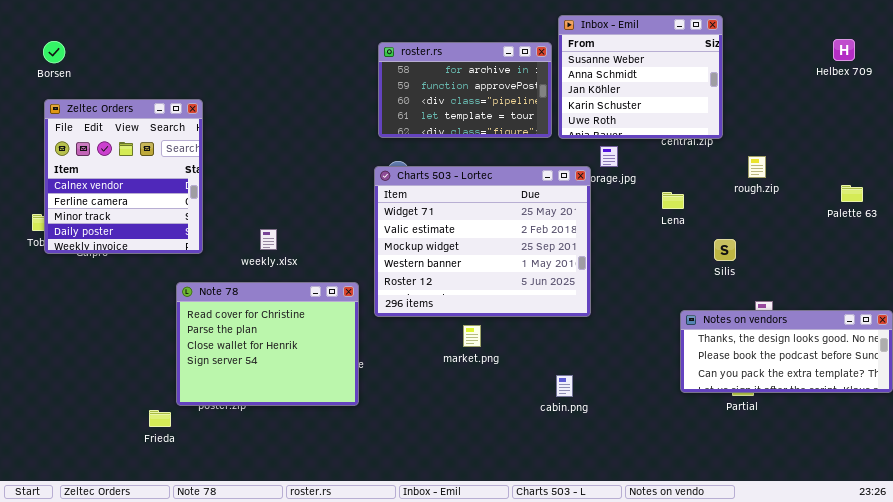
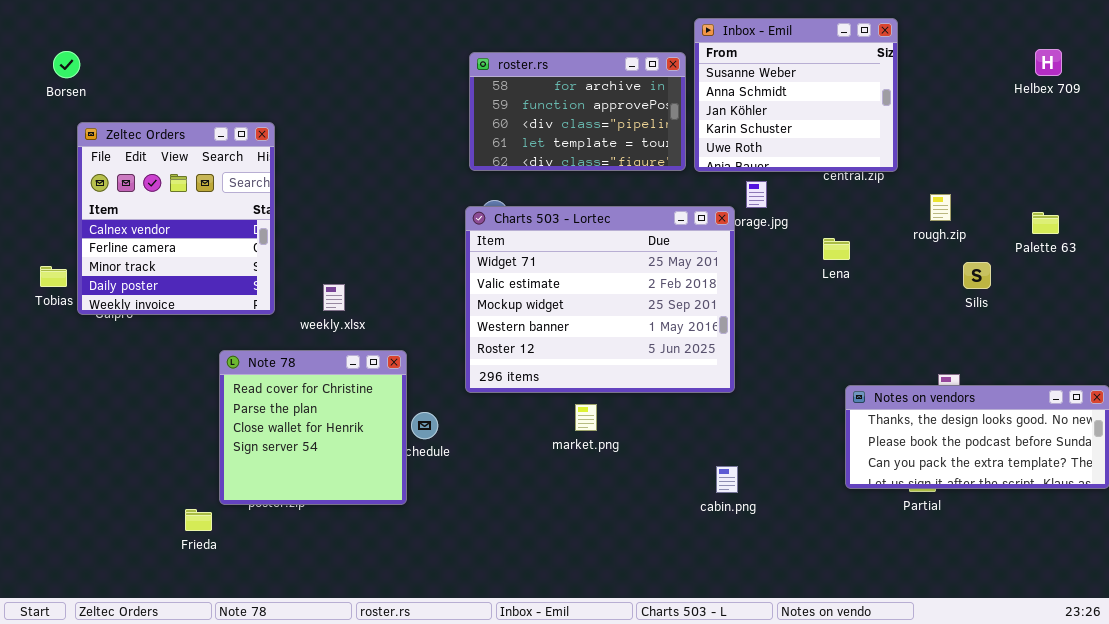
Zeltec Orders: [44,99,203,254] -> [77,122,275,315], moved
Palette 63: [841,185,863,202] -> [1032,212,1059,234], moved
Silis: [714,239,736,261] -> [963,262,991,289], moved
Note 78: [176,282,359,406] -> [219,350,407,505], resized
cabin.png: [556,375,573,397] -> [716,466,738,493], moved

